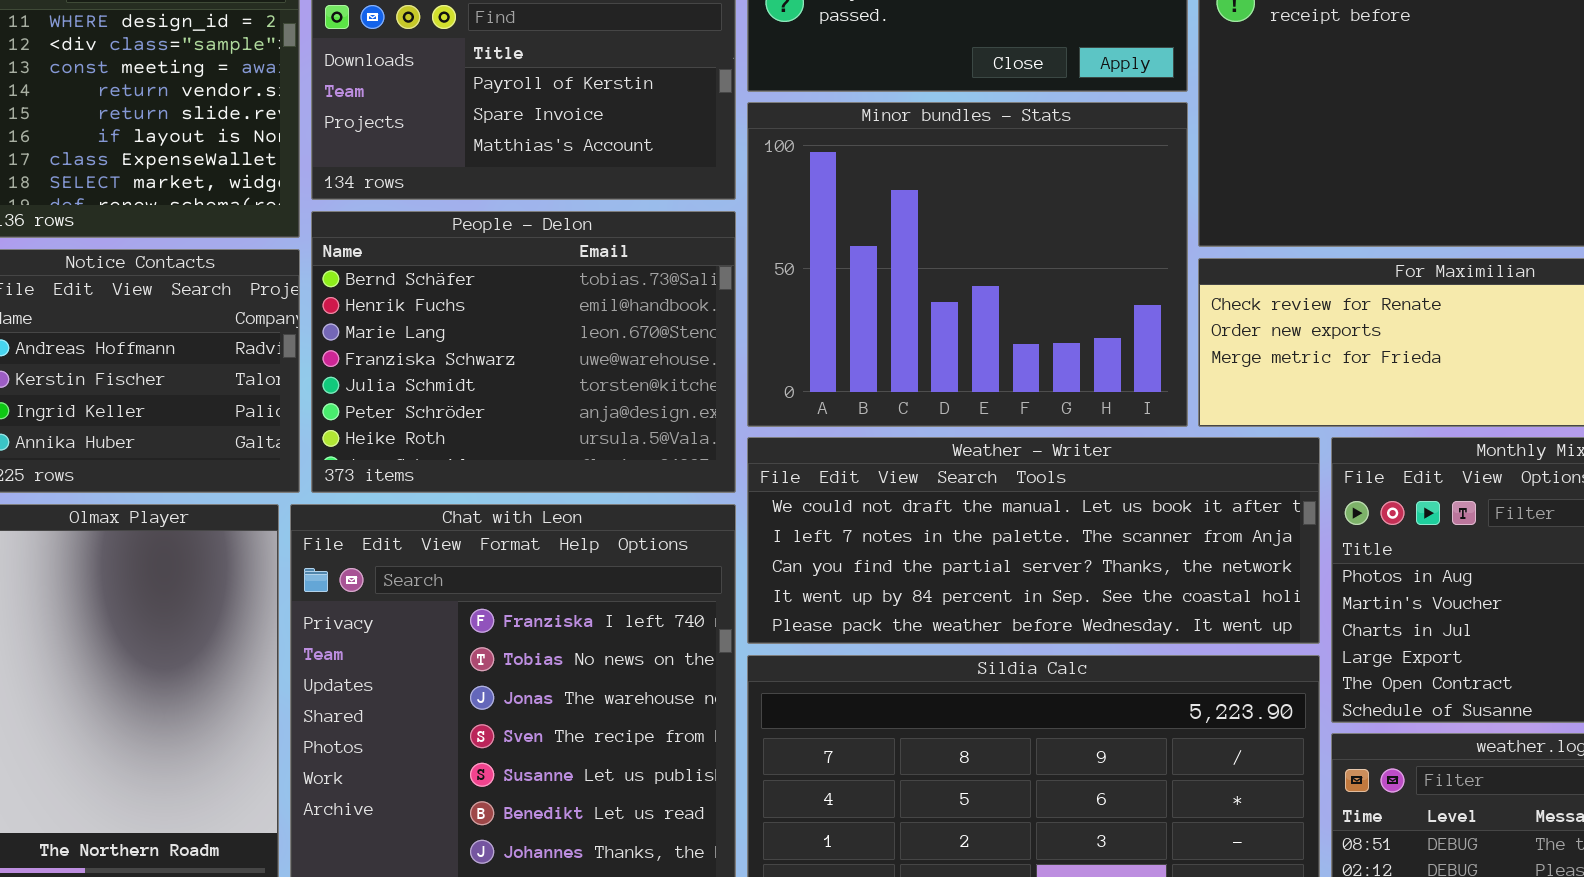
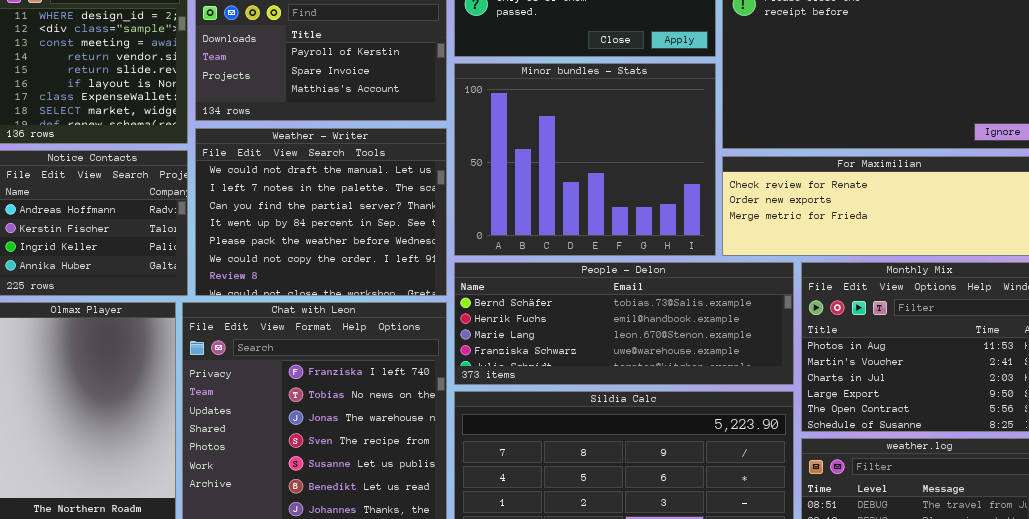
People - Delon: [311,211,736,493] -> [454,262,794,385], moved, resized
Weather - Writer: [747,437,1320,644] -> [195,128,447,296], moved, resized

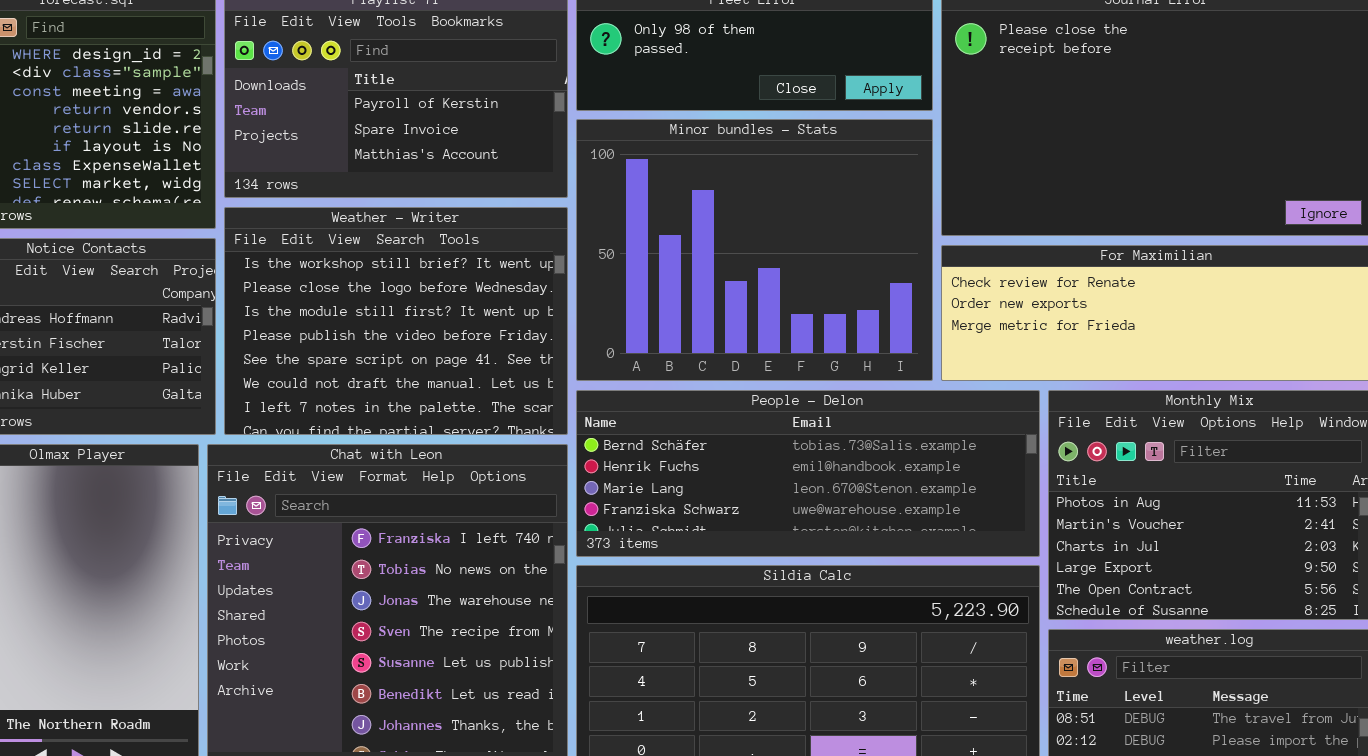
Weather - Writer: [195,128,447,296] -> [224,207,568,435], scrolled up 5 rows

